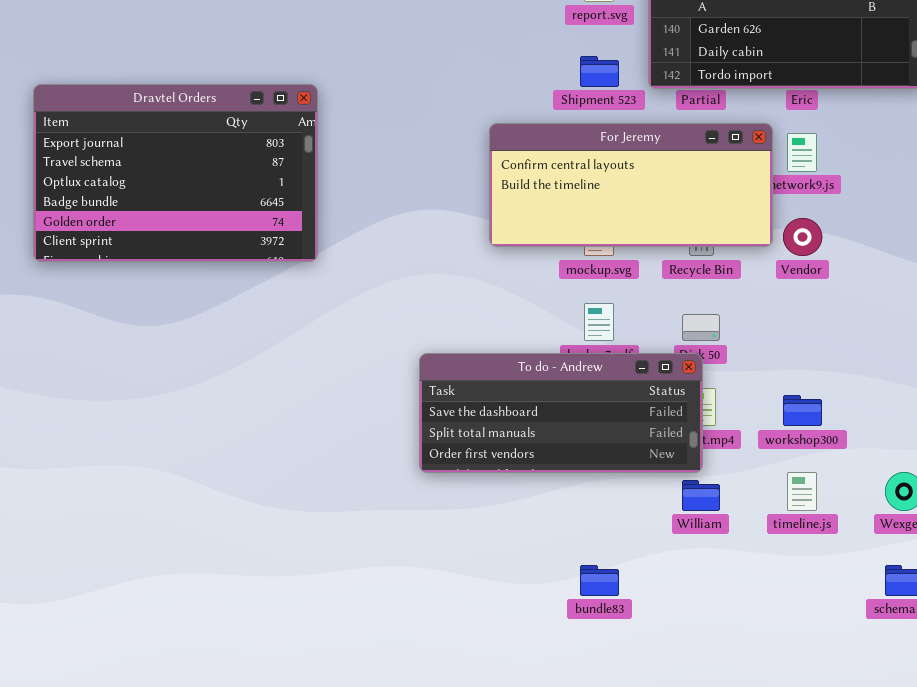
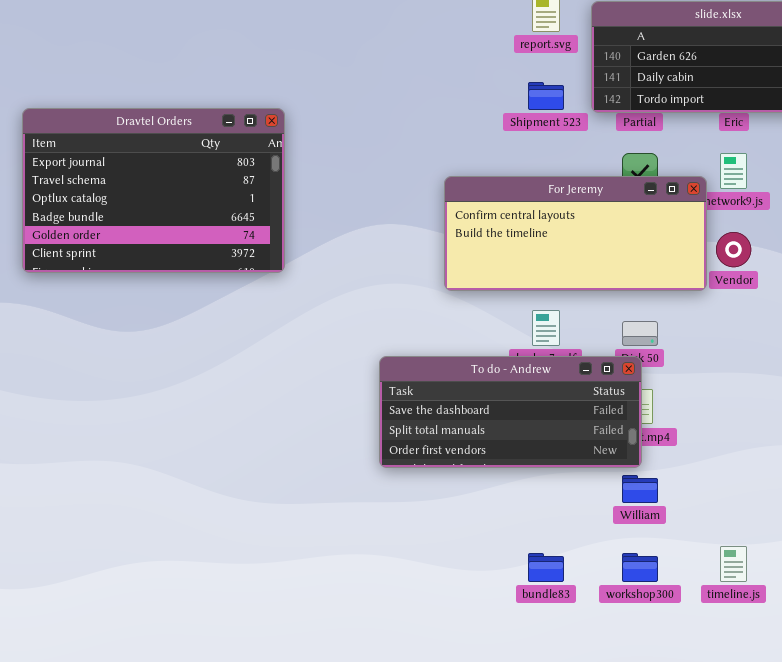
For Jeremy: [489,123,773,247] -> [444,176,707,291], moved
workshop300: [783,395,822,426] -> [622,553,658,582], moved
timeline.js: [787,472,817,511] -> [720,546,747,582], moved

